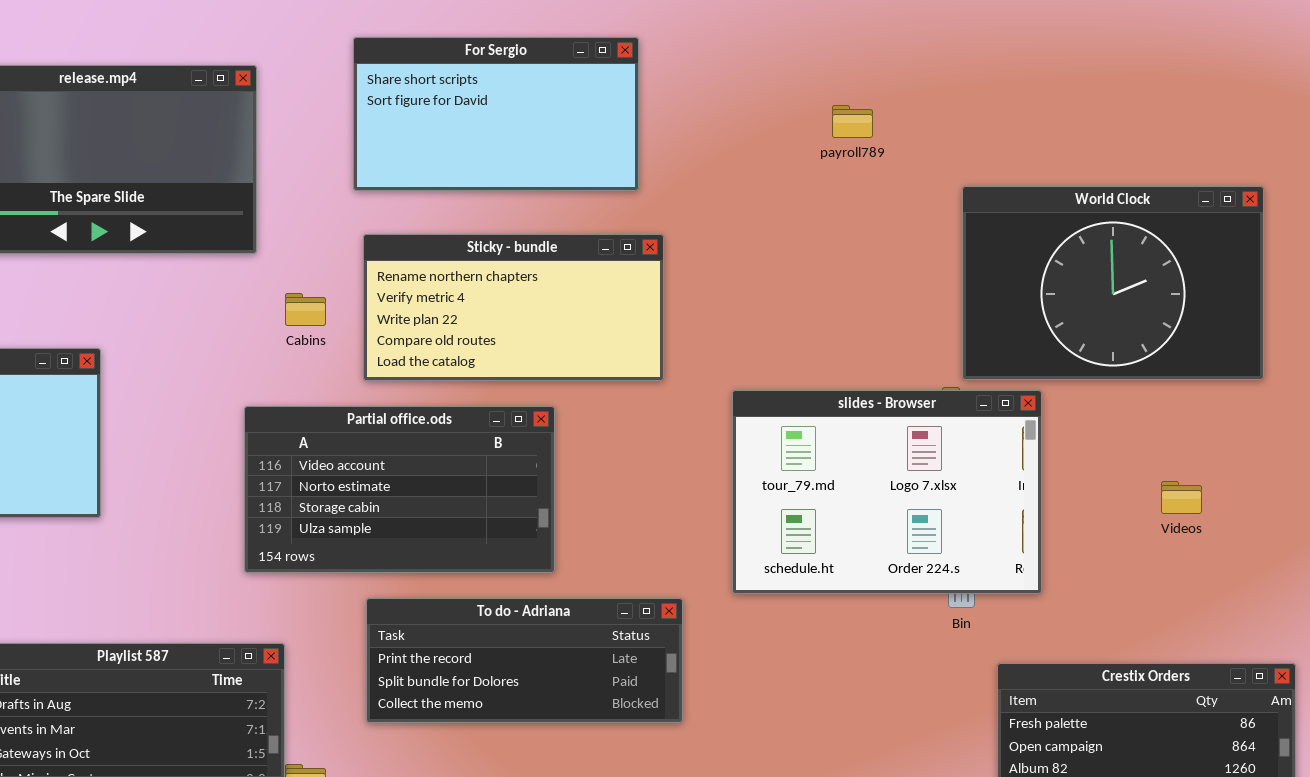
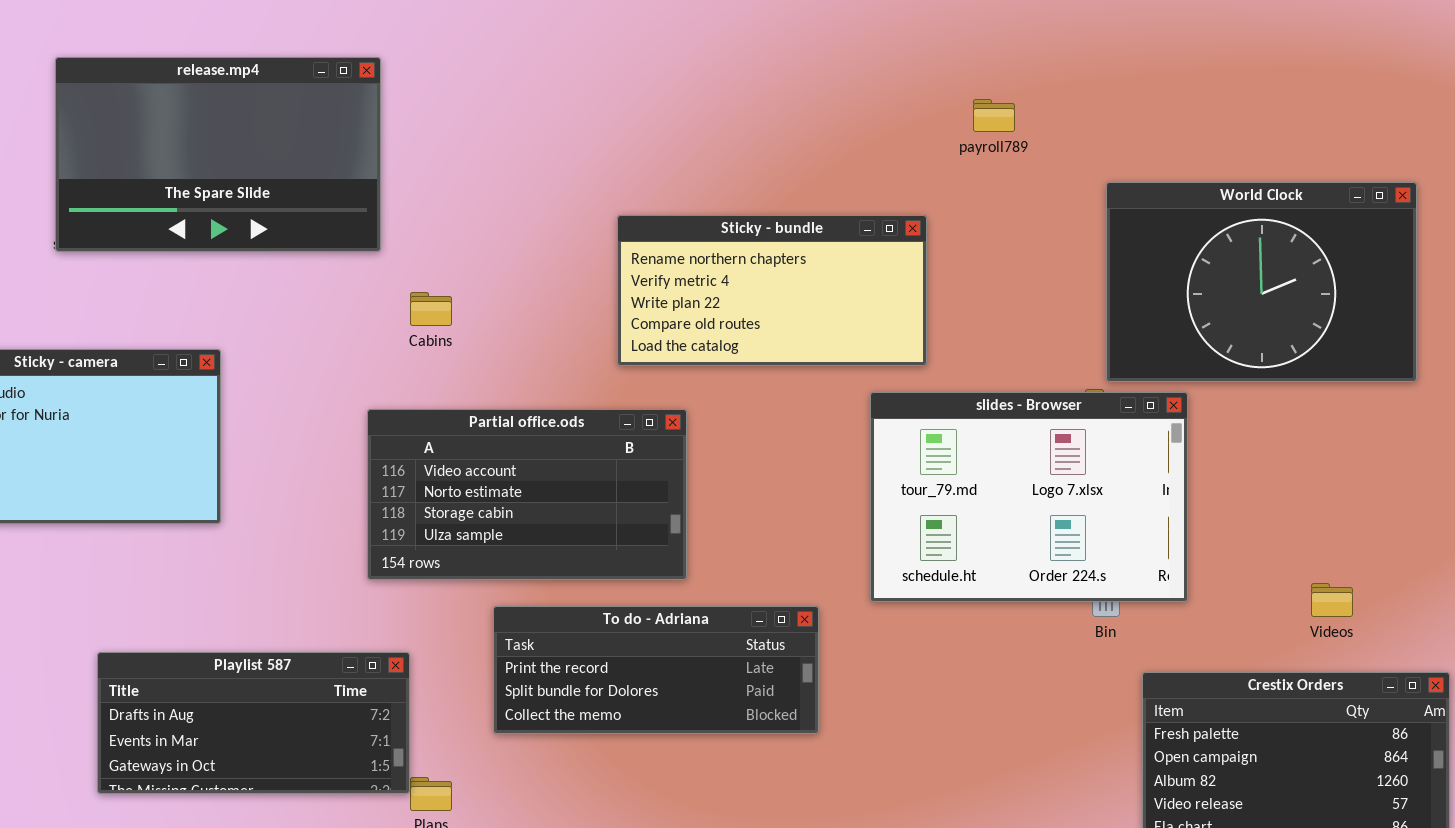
For Sergio: [353,37,639,191] -> none, closed
Sticky - bundle: [363,234,664,381] -> [617,215,927,366], moved
Videos: [1161,481,1202,514] -> [1311,583,1353,617], moved

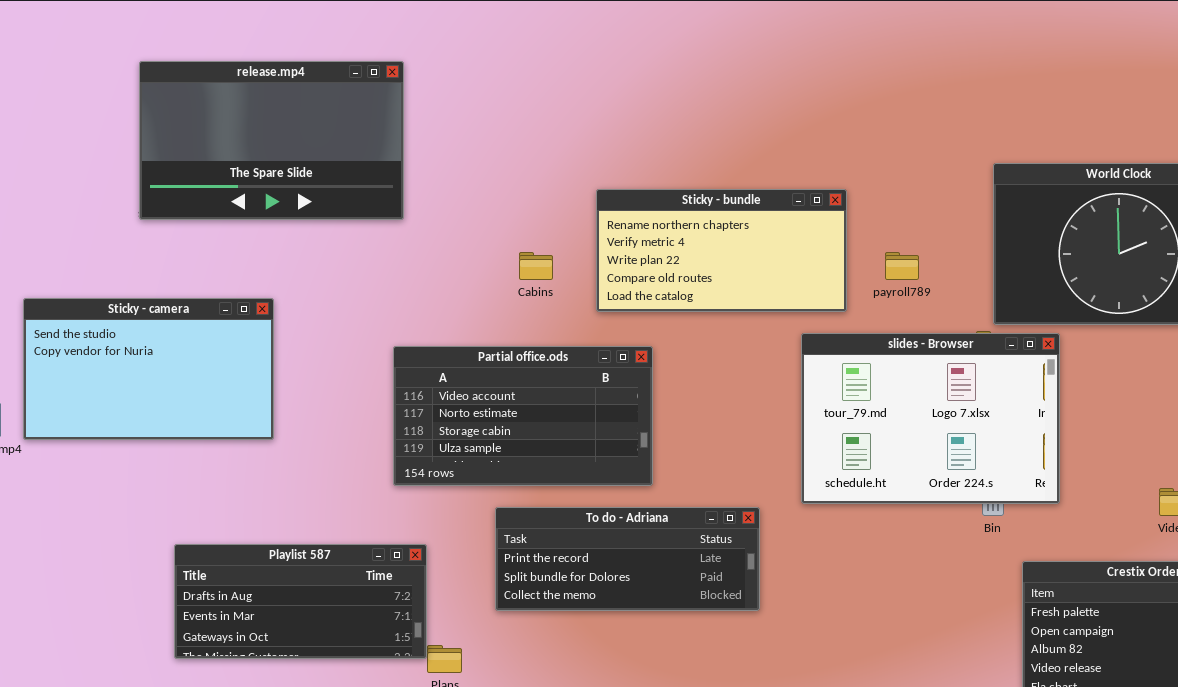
payroll789: [973,99,1015,132] -> [885,252,919,280], moved
Cabins: [410,292,452,326] -> [519,252,553,280], moved

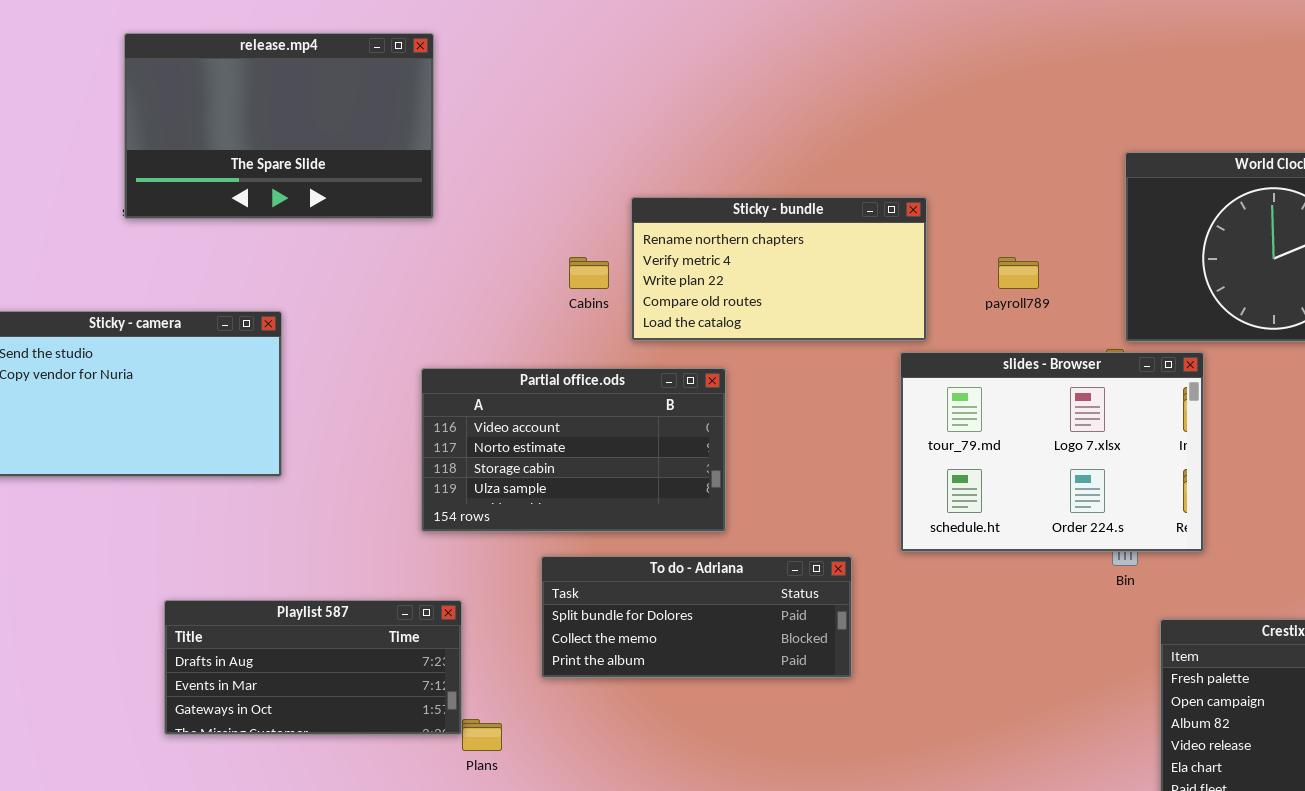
Sticky - bundle: [596,189,847,312] -> [631,197,927,341], moved
To do - Adriana: [495,507,760,611] -> [541,556,852,678], scrolled down 1 row

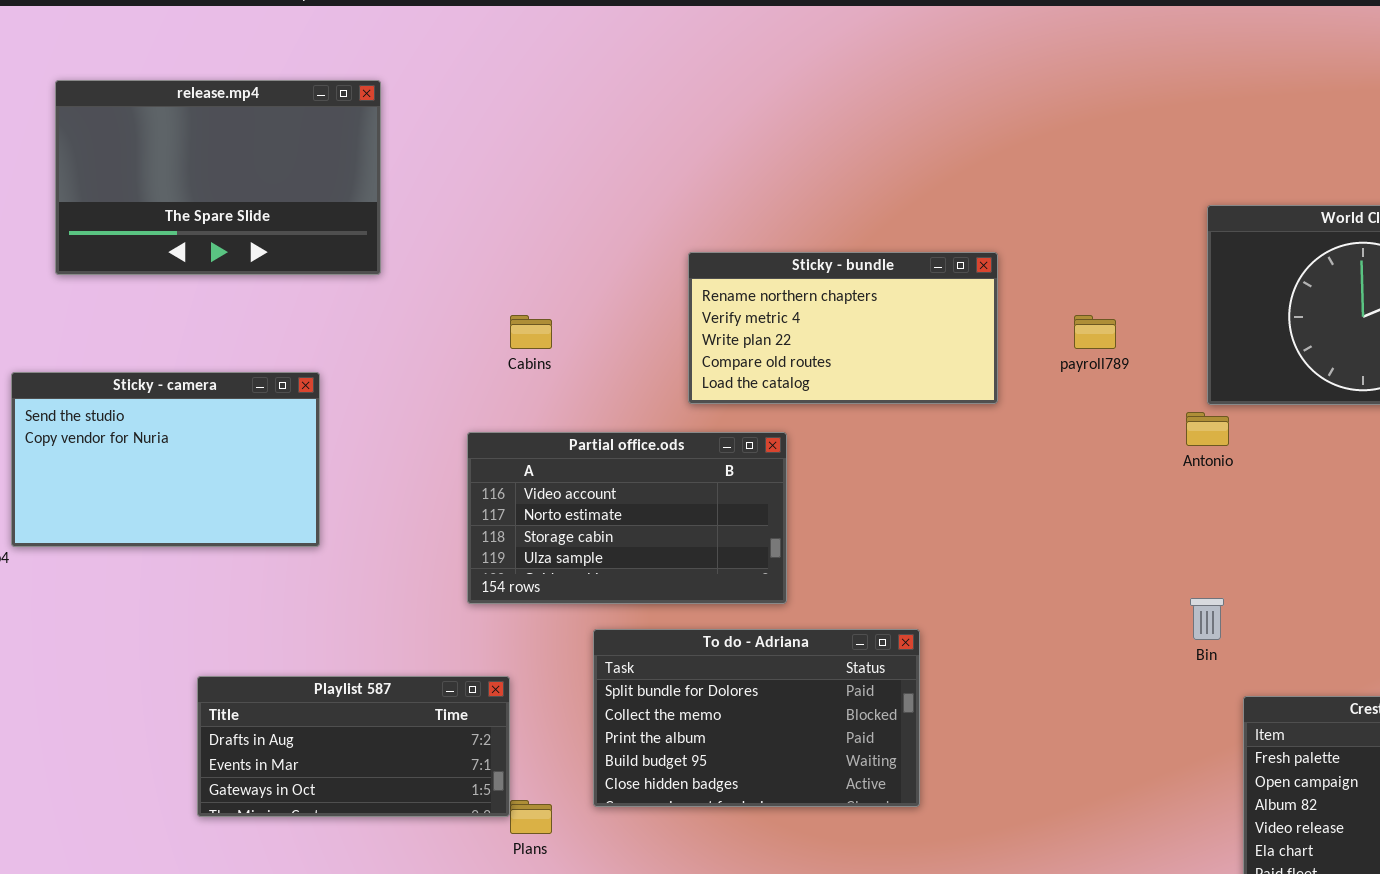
release.mp4: [124,33,434,219] -> [55,80,381,275], moved
Cabins: [569,257,609,289] -> [510,315,552,349], moved
slides - Browser: [900,352,1204,552] -> none, closed
To do - Adriana: [541,556,852,678] -> [593,629,920,807], resized

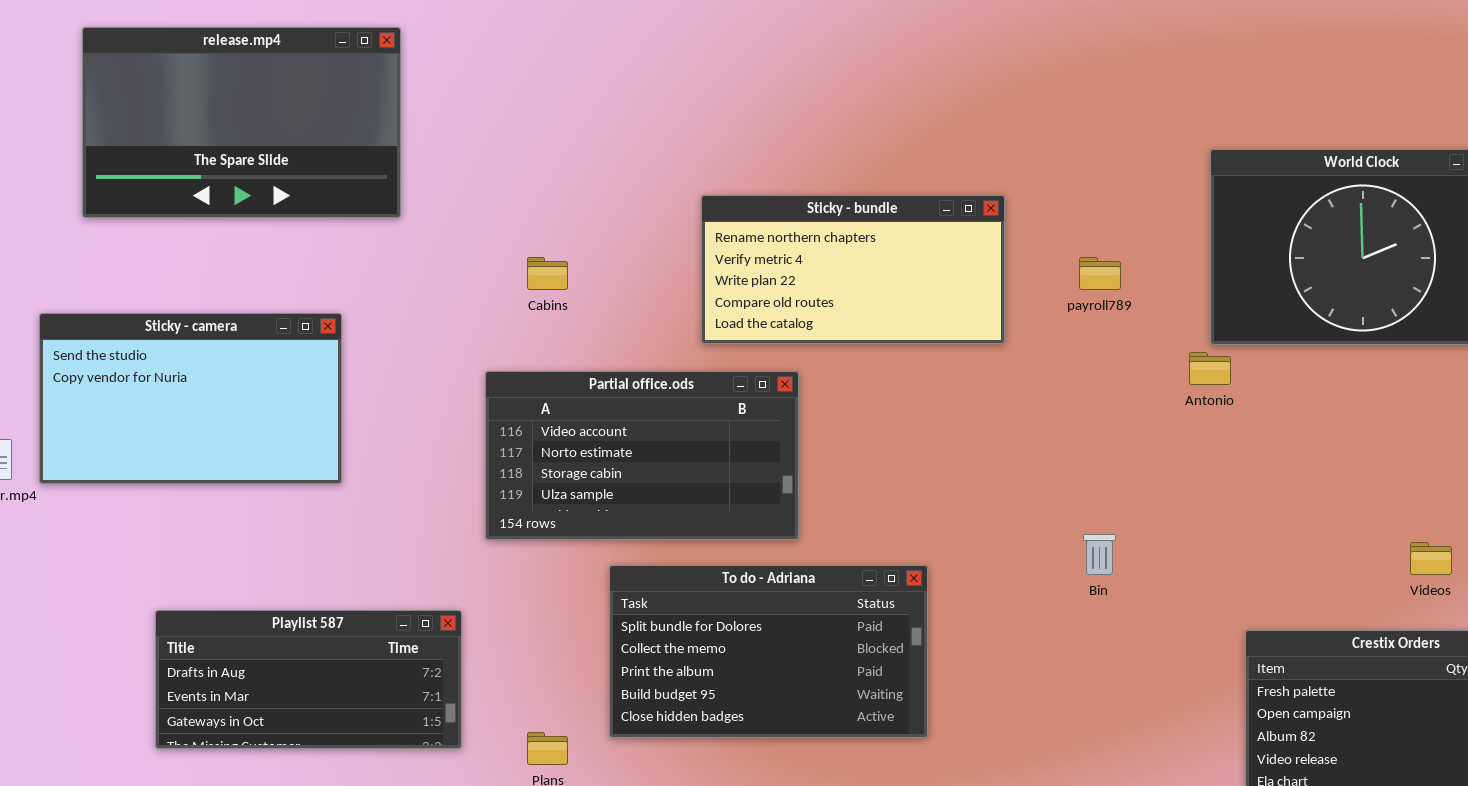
Bin: [1190,598,1224,640] -> [1083,534,1116,575], moved
Playlist 587: [197,676,510,817] -> [155,610,462,749], moved

